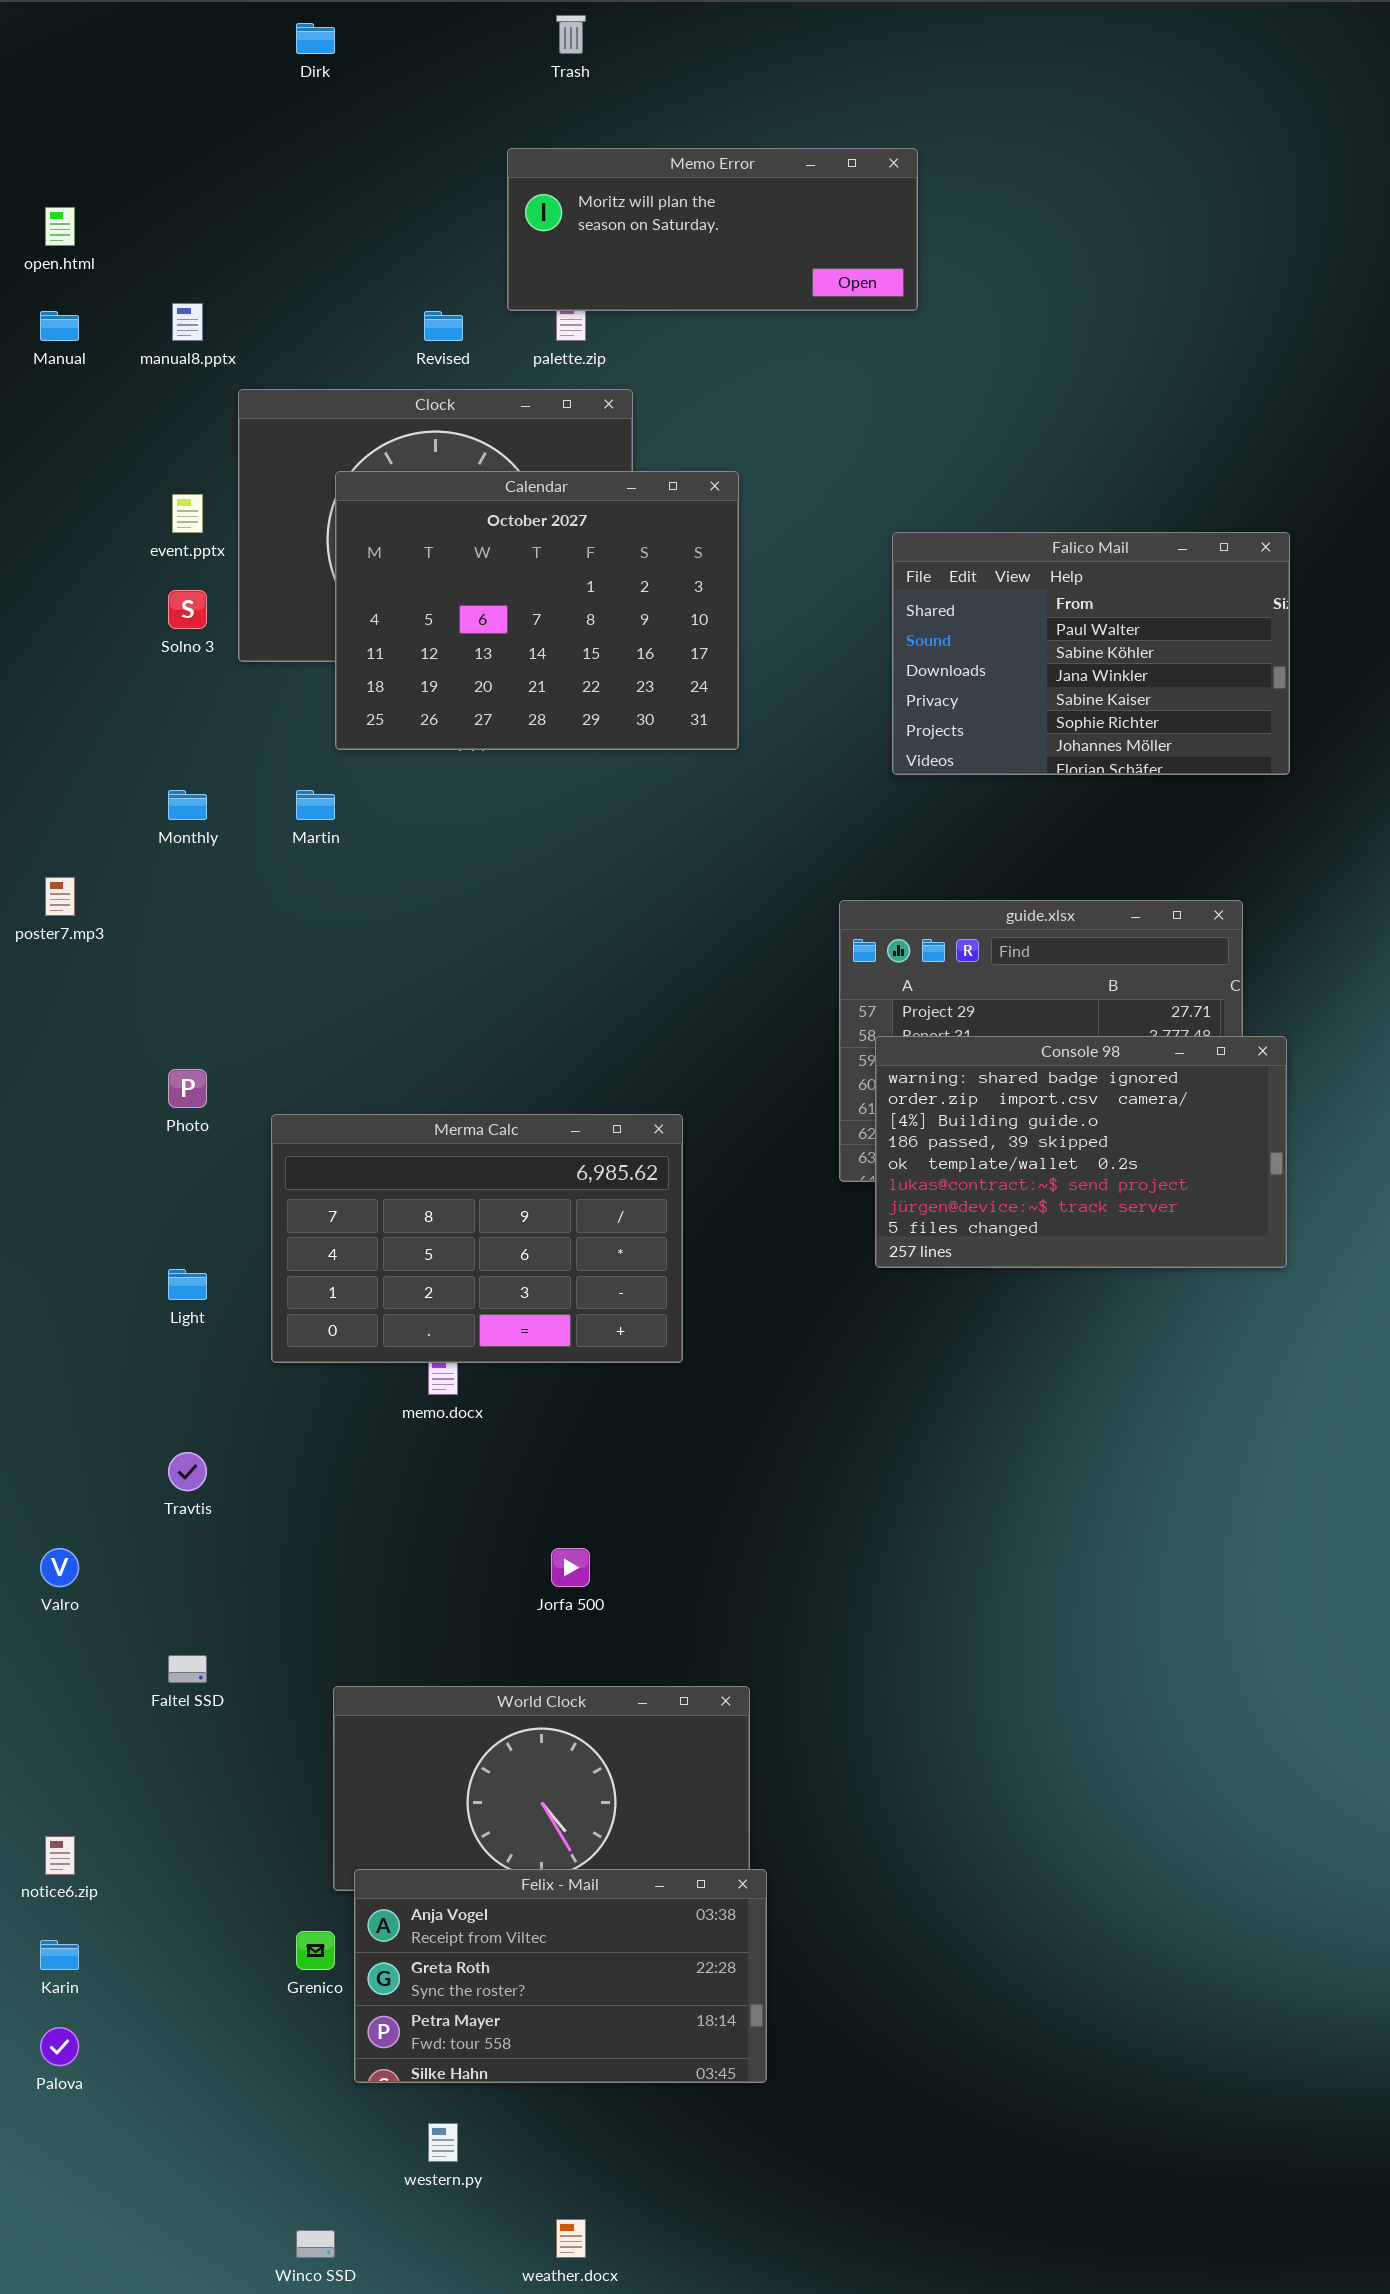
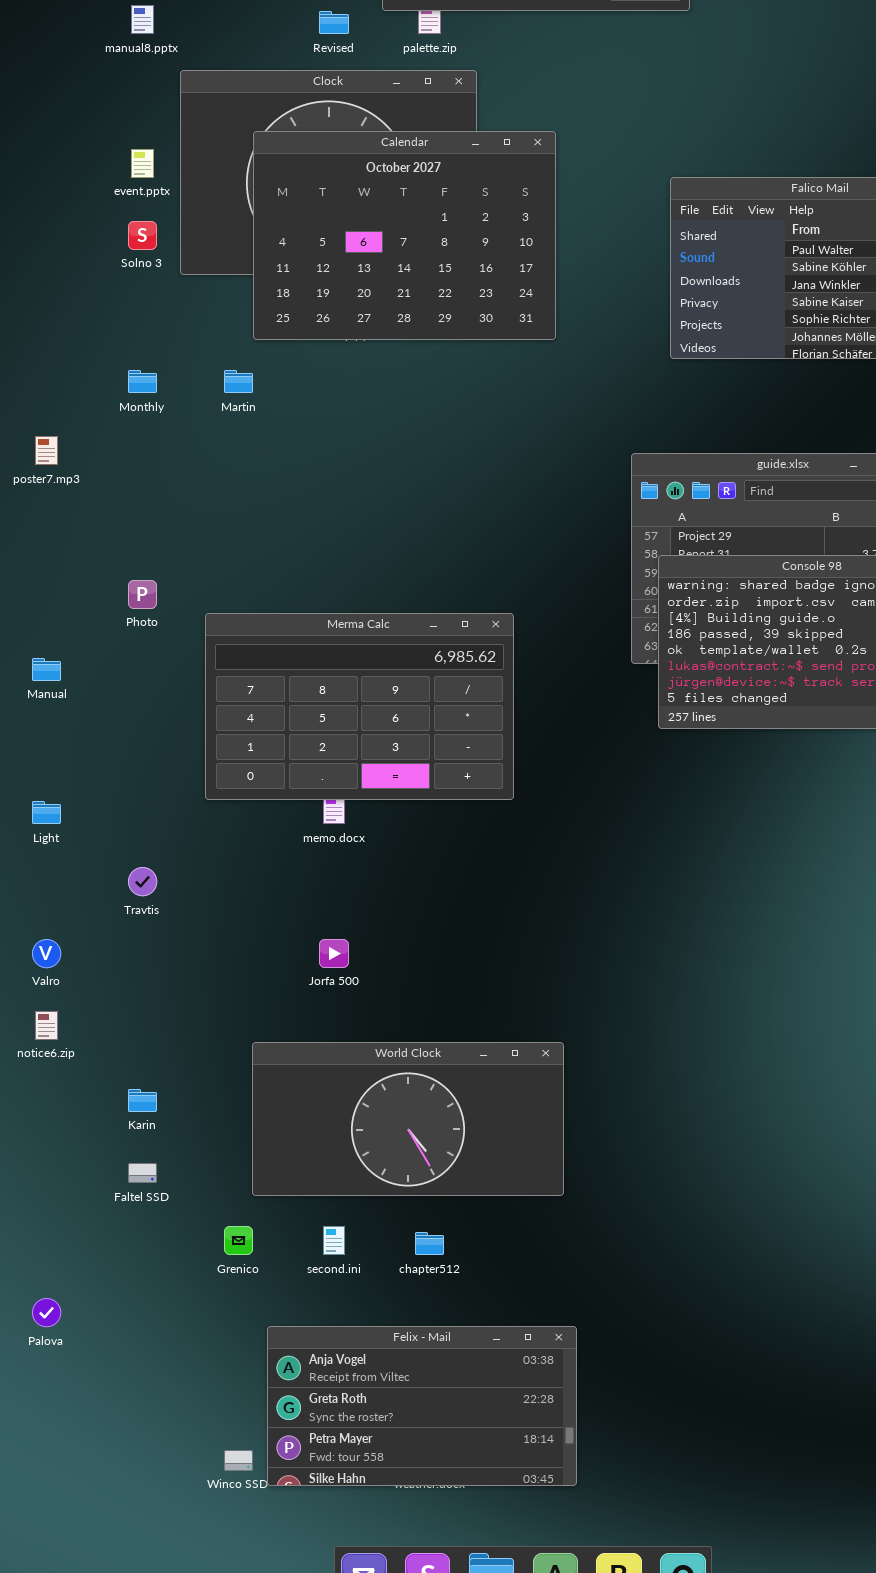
Manual: [40,311,79,341] -> [32,658,61,681], moved
Light: [168,1269,207,1300] -> [32,801,61,824], moved
Jorfa 500: [551,1548,590,1587] -> [319,939,349,968], moved
Faltel SSD: [168,1655,207,1683] -> [128,1163,157,1183], moved
notice6.zip: [45,1836,75,1875] -> [35,1011,58,1040], moved
Felix - Mail: [354,1869,767,2083] -> [267,1326,577,1486], moved
Karin: [40,1940,79,1970] -> [128,1089,157,1112], moved

